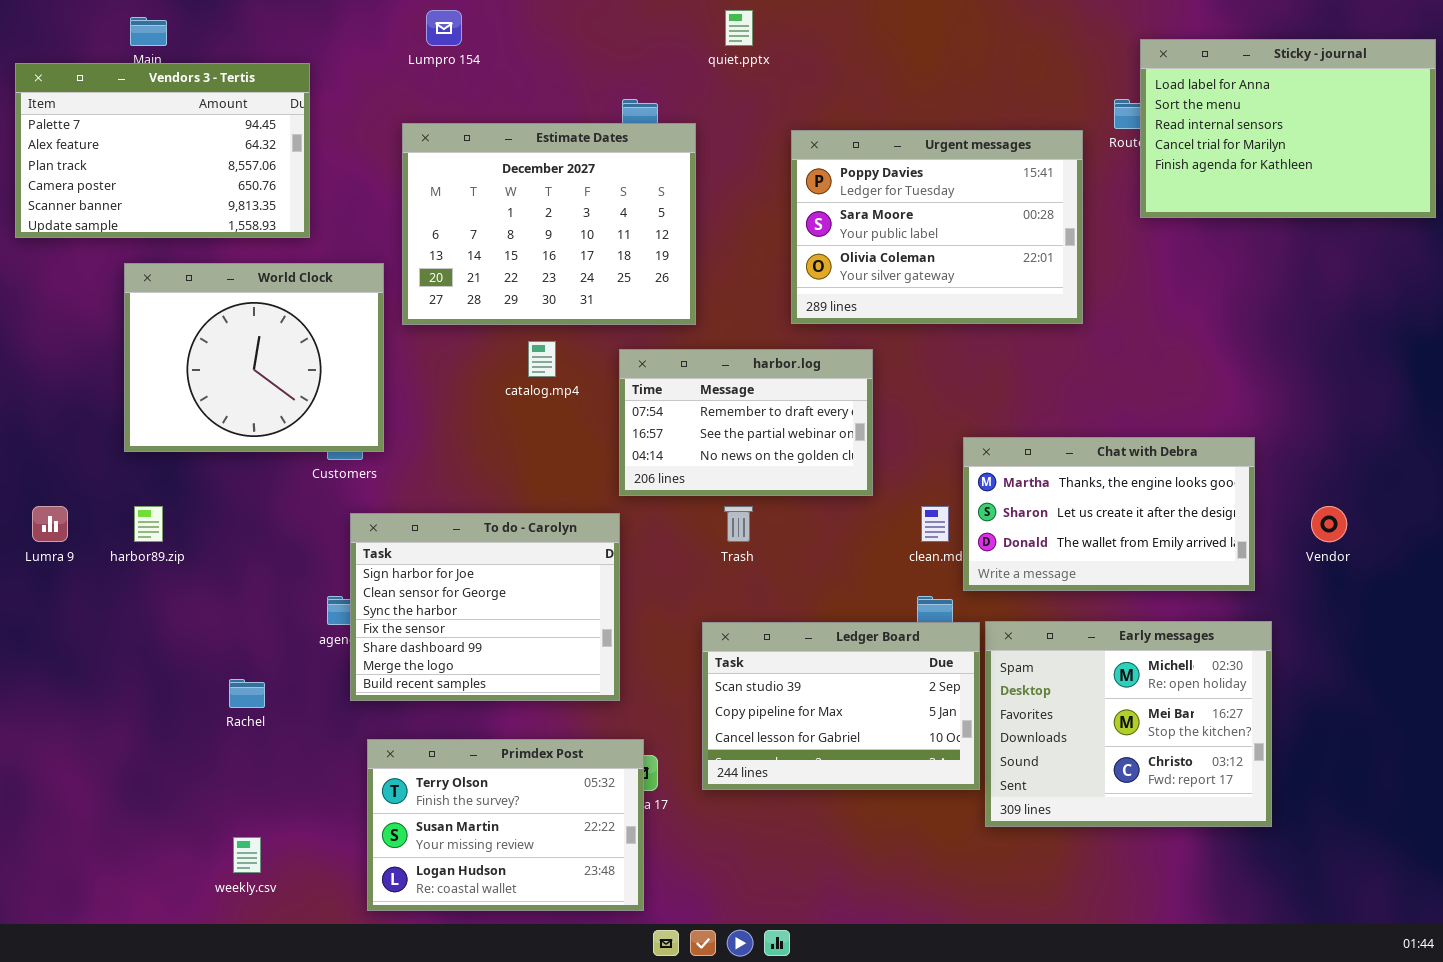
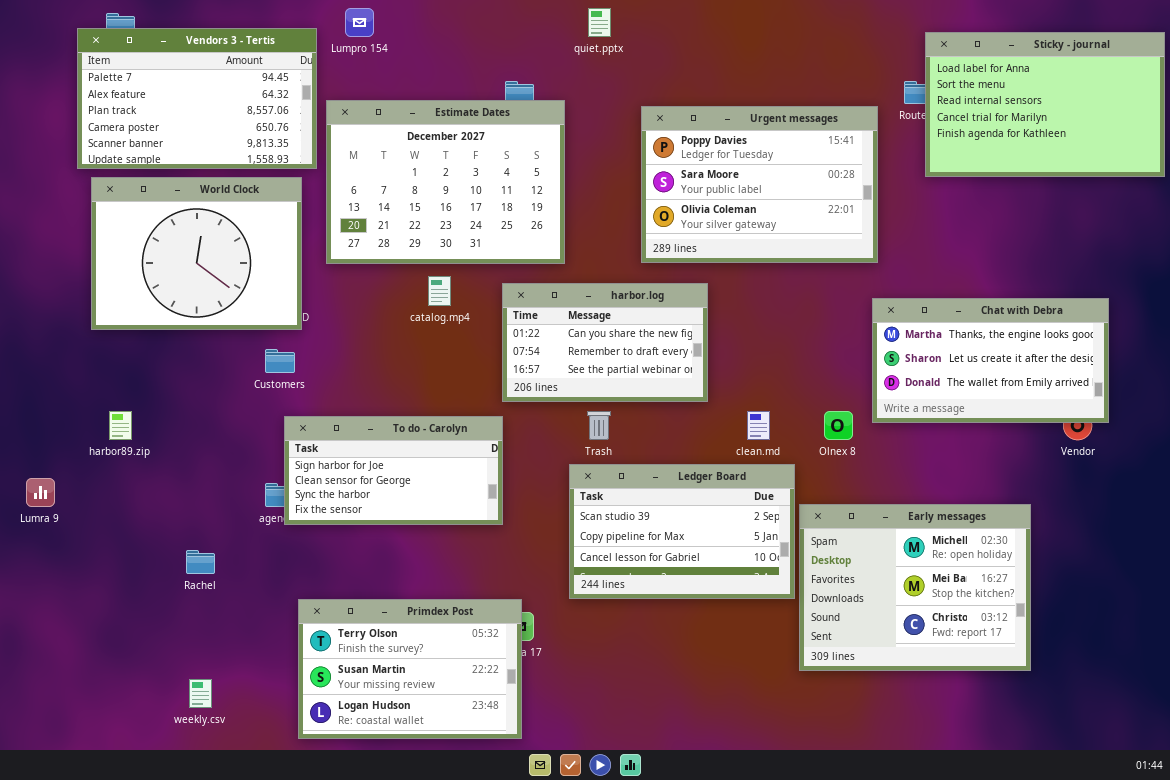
Vendors 3 - Tertis: [15,63,310,238] -> [77,28,317,169], moved
World Clock: [124,263,384,452] -> [91,177,302,330], moved
harbor.log: [619,349,873,496] -> [502,283,708,402], scrolled up 1 row
Chat with Debra: [963,437,1255,591] -> [872,298,1109,423], moved
Lumra 9: [32,506,68,542] -> [26,478,55,507], moved
To do - Carolyn: [350,513,620,701] -> [284,416,503,525], resized
Ledger Board: [702,622,980,790] -> [569,464,795,599], moved

